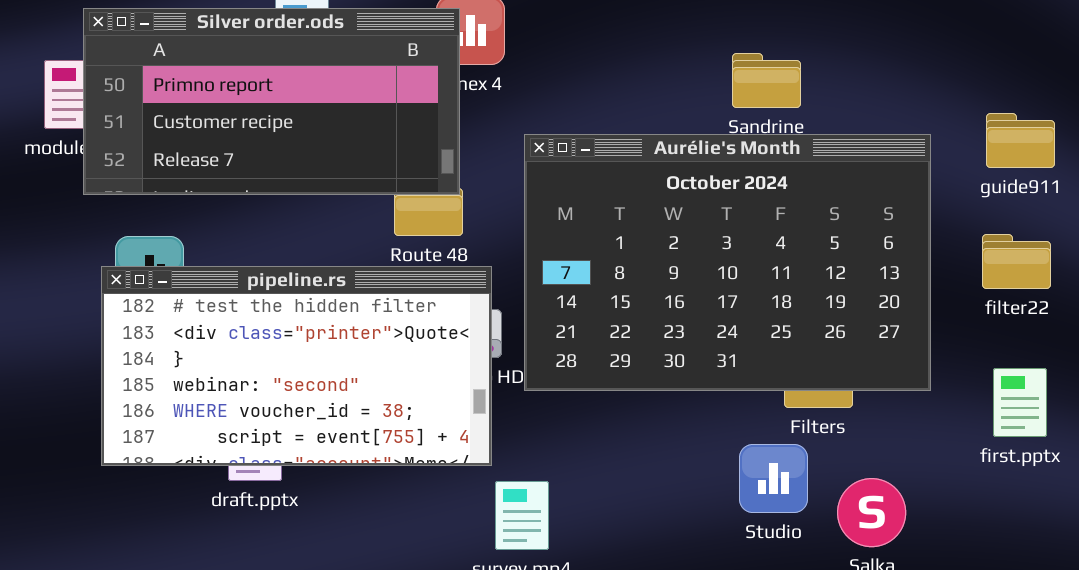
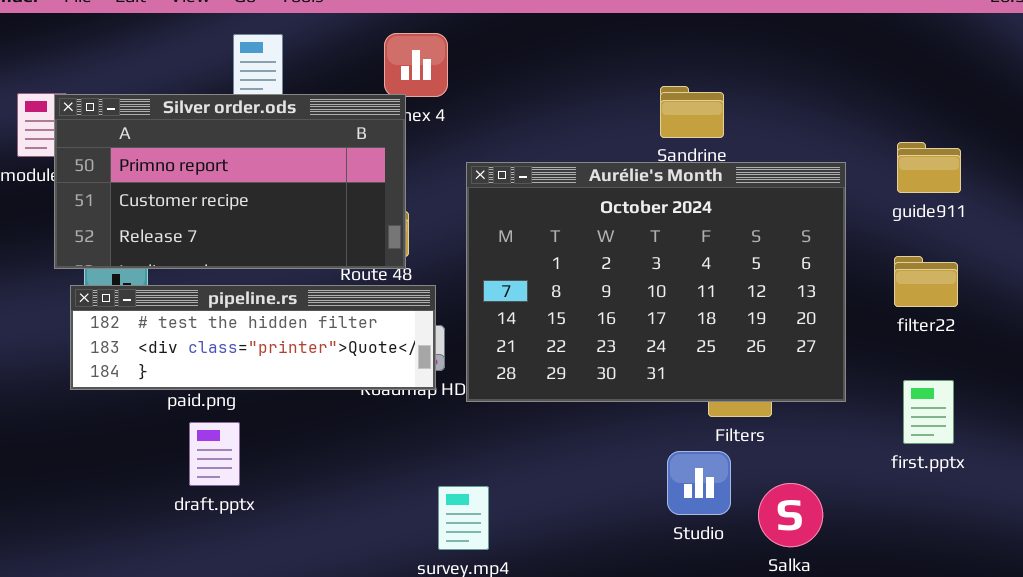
Silver order.ods: [83,8,460,195] -> [54,94,406,269], moved
pipeline.rs: [101,266,492,466] -> [70,285,436,390], resized

